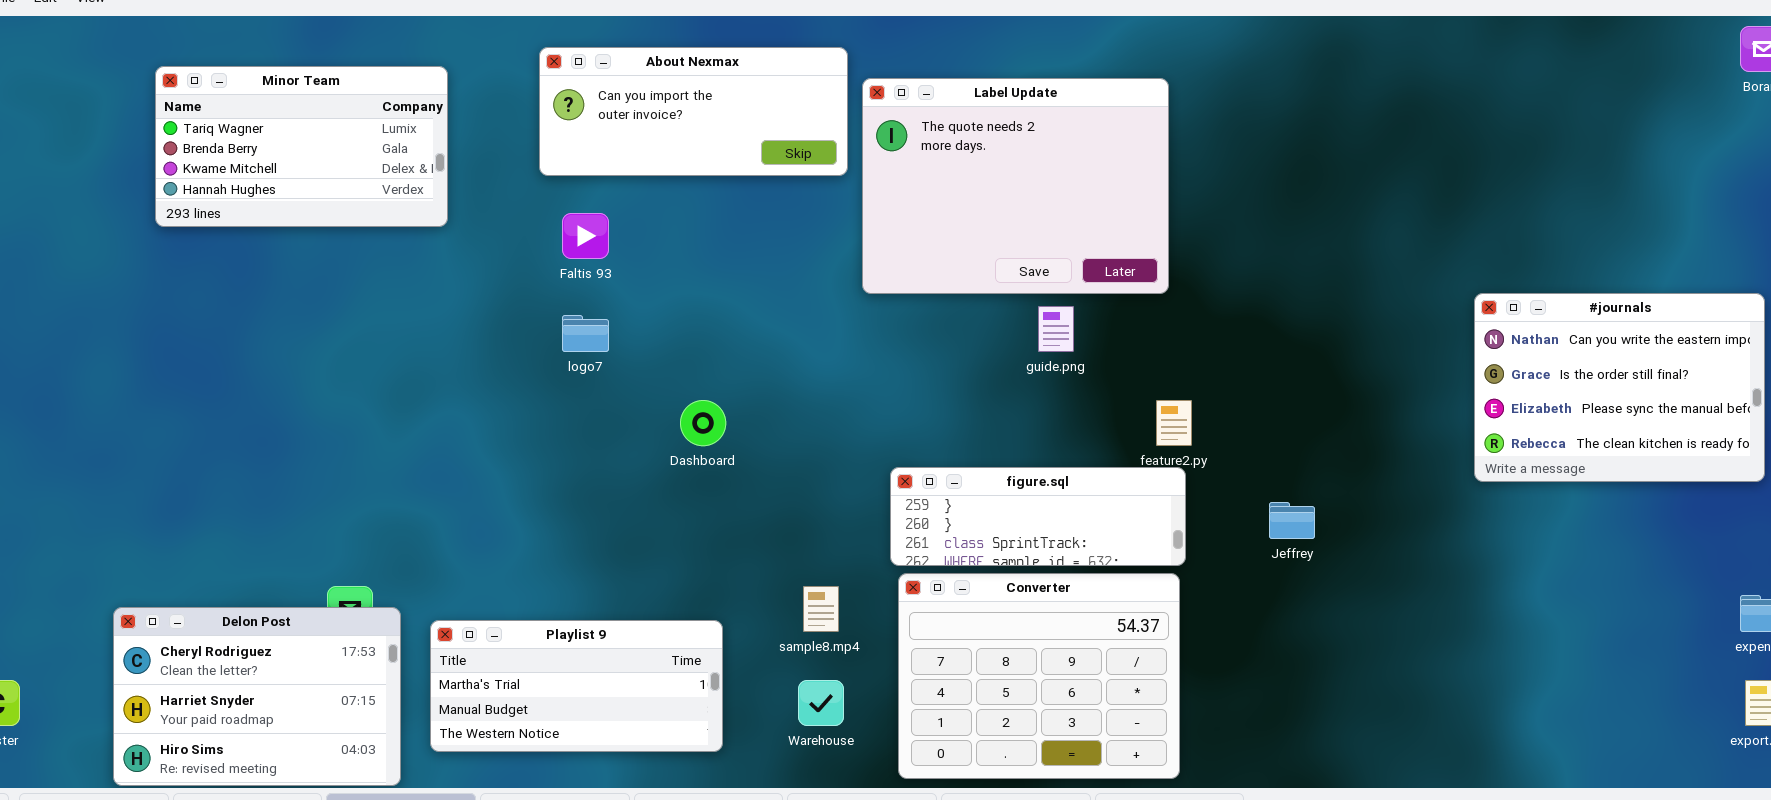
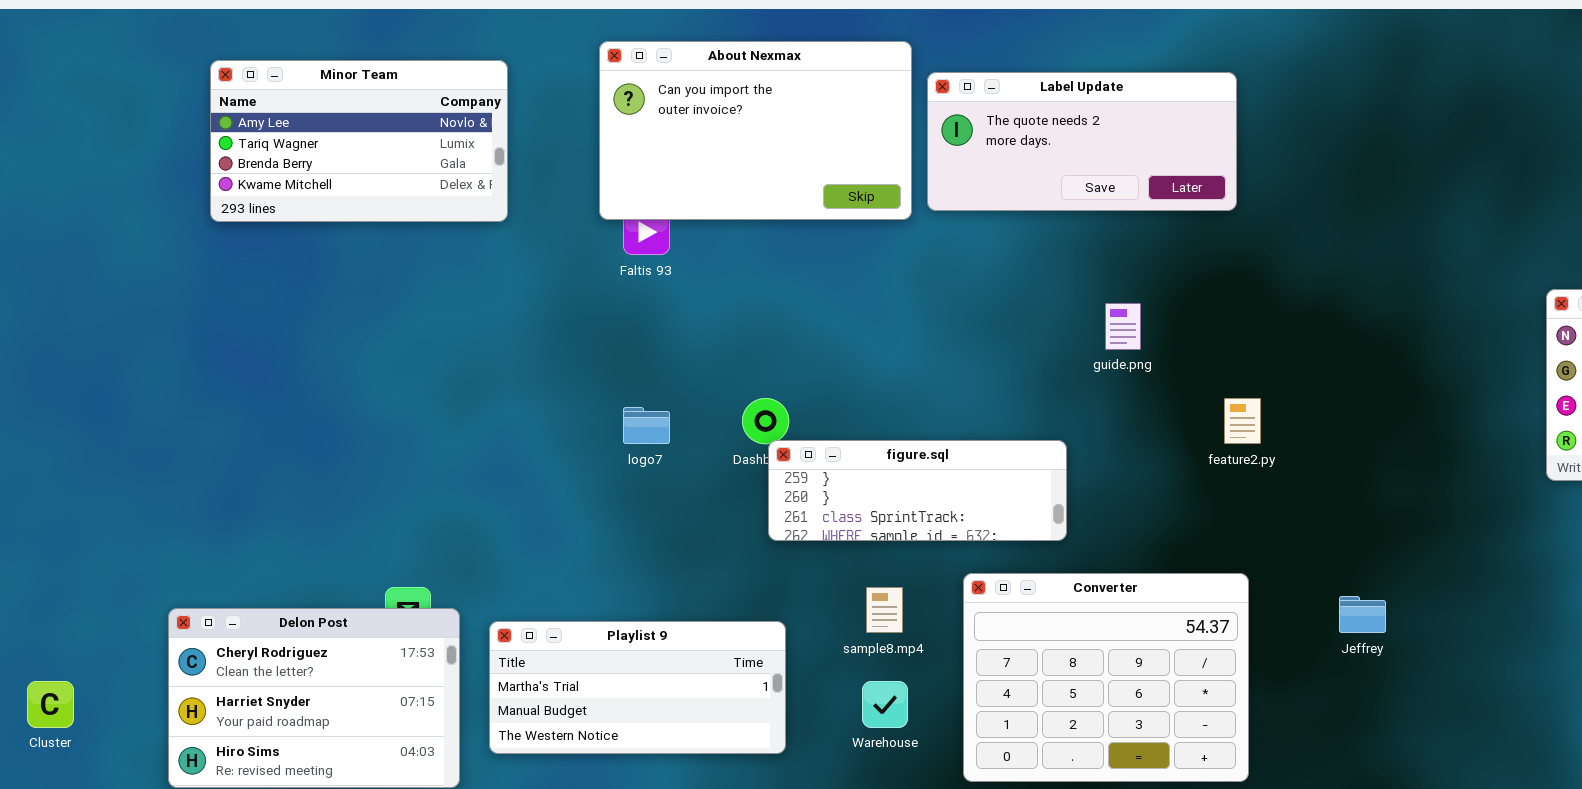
About Nexmax: [539,47,848,176] -> [599,41,912,220], resized
Minor Team: [155,66,448,227] -> [210,60,508,222], scrolled up 1 row
Label Update: [862,78,1169,294] -> [927,72,1237,211], resized
logo7: [562,315,609,352] -> [623,407,670,444], moved
figure.sql: [890,467,1186,566] -> [768,440,1067,541], moved
Jeffrey: [1269,502,1315,539] -> [1339,596,1386,633], moved

